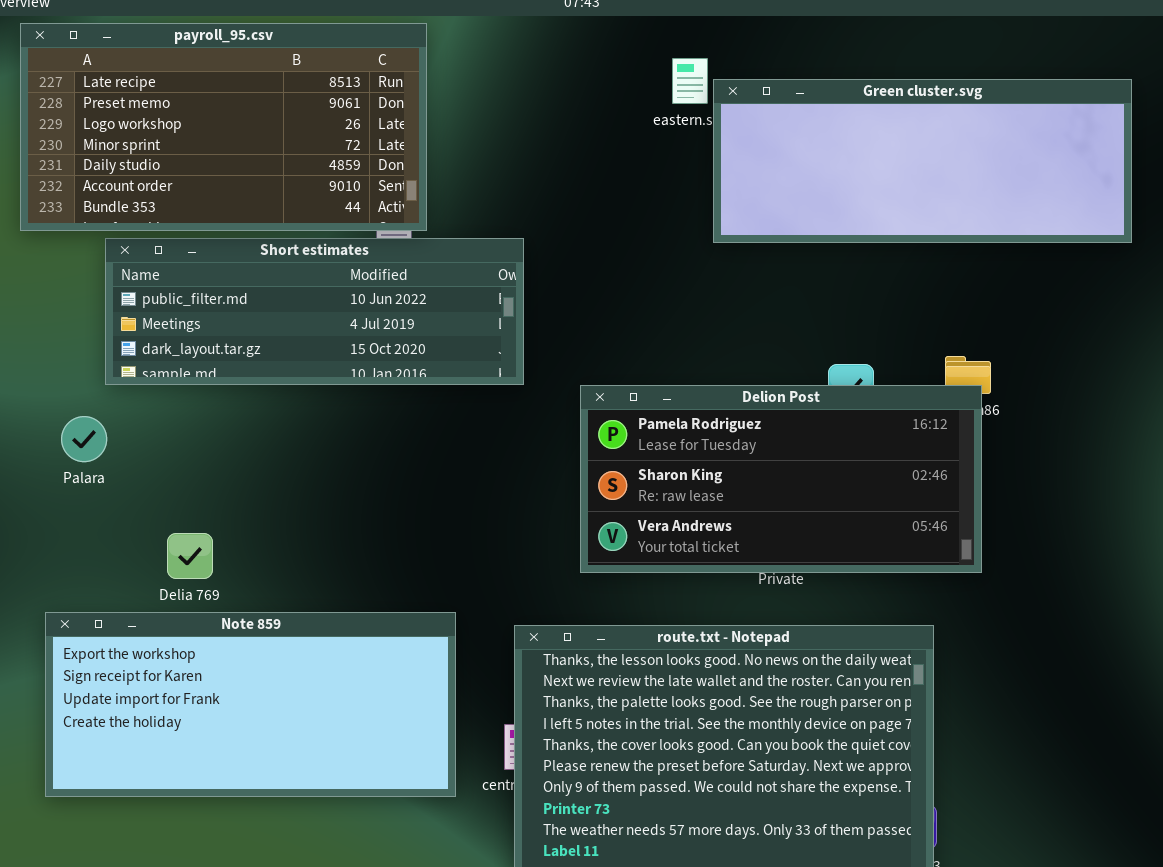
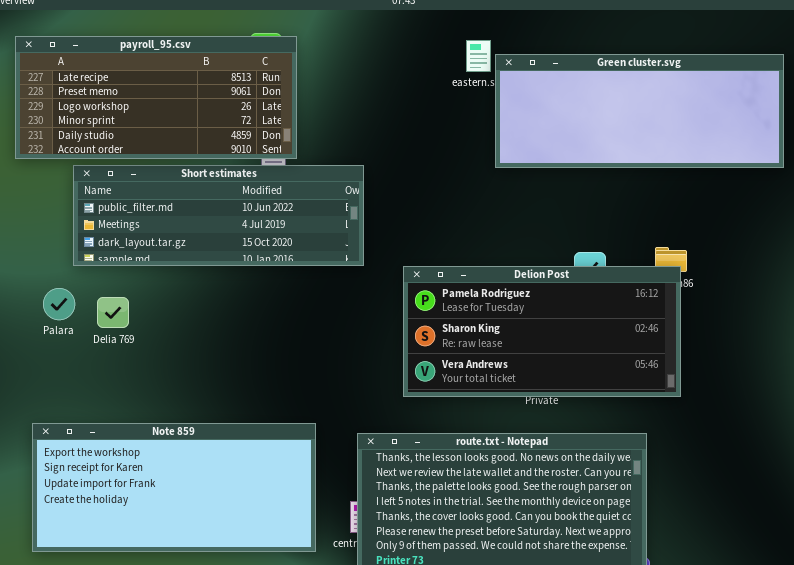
payroll_95.csv: [20,23,427,231] -> [15,36,297,159], resized
Delia 769: [167,533,213,579] -> [97,297,129,328], moved

